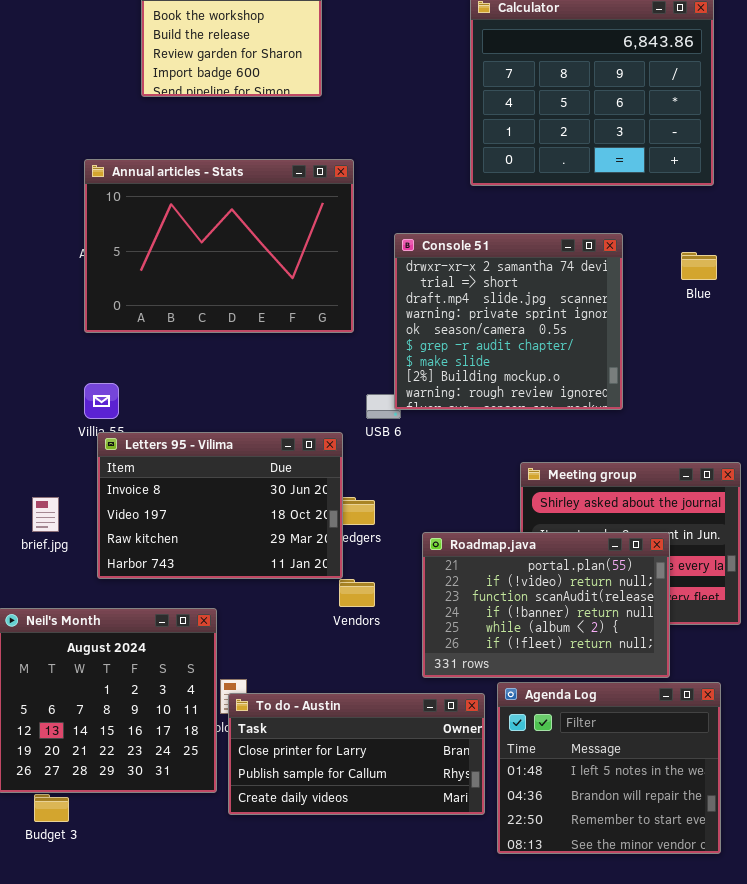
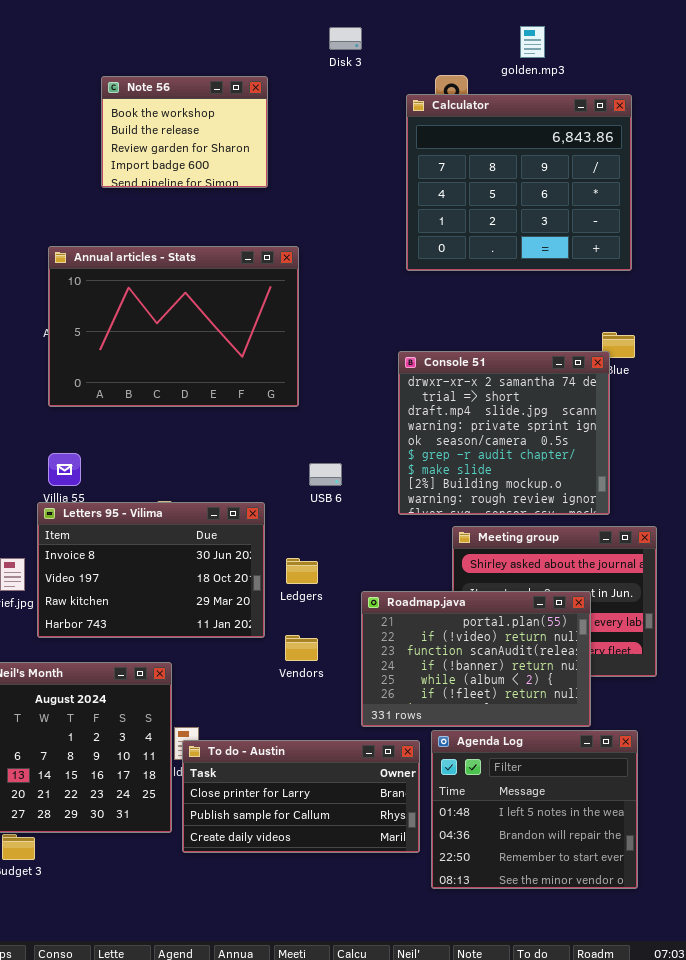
Console 51: [394,233,623,410] -> [398,351,610,515], moved
Letters 95 - Vilima: [97,432,343,579] -> [37,502,265,638], moved

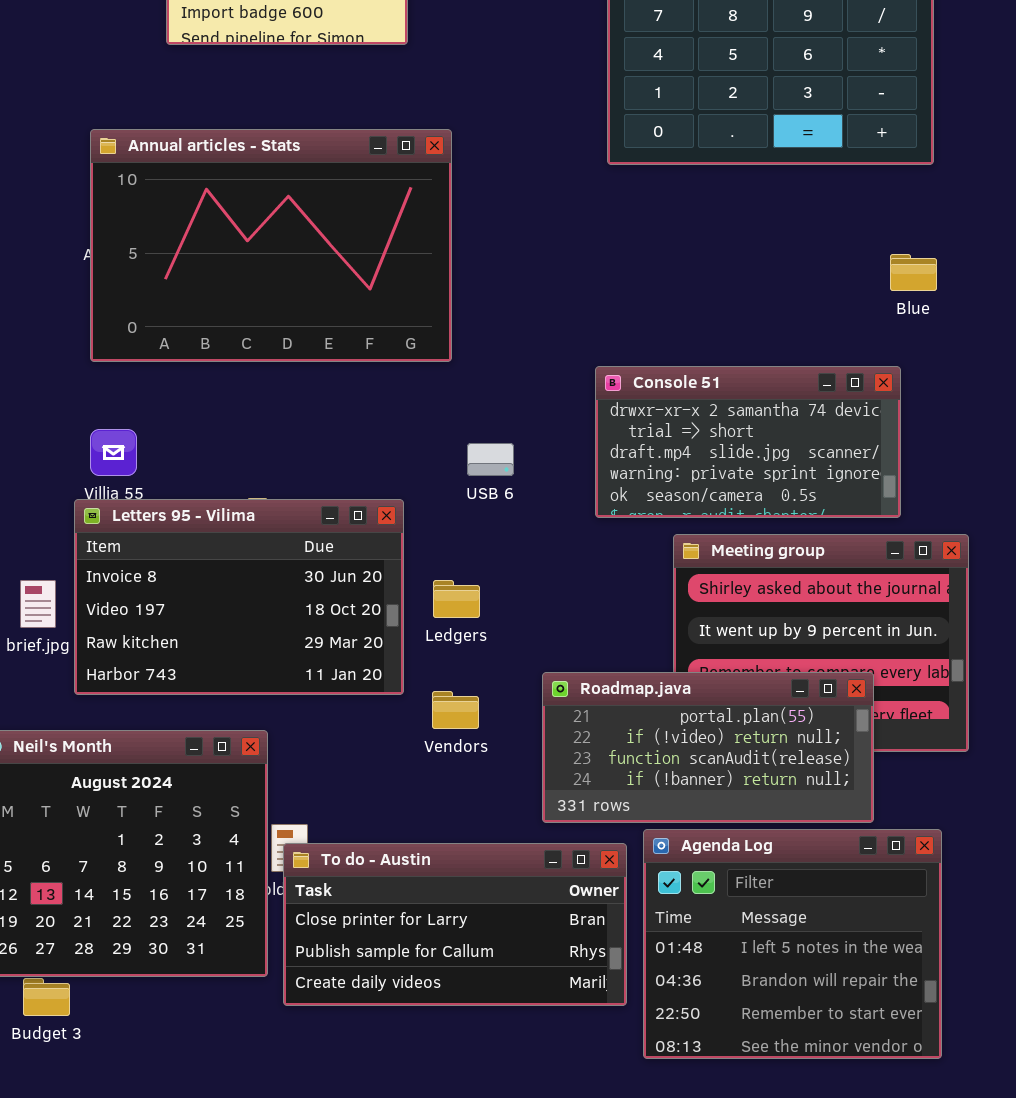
Console 51: [398,351,610,515] -> [595,366,901,518], resized
Roadmap.java: [361,591,591,727] -> [542,672,874,823], resized

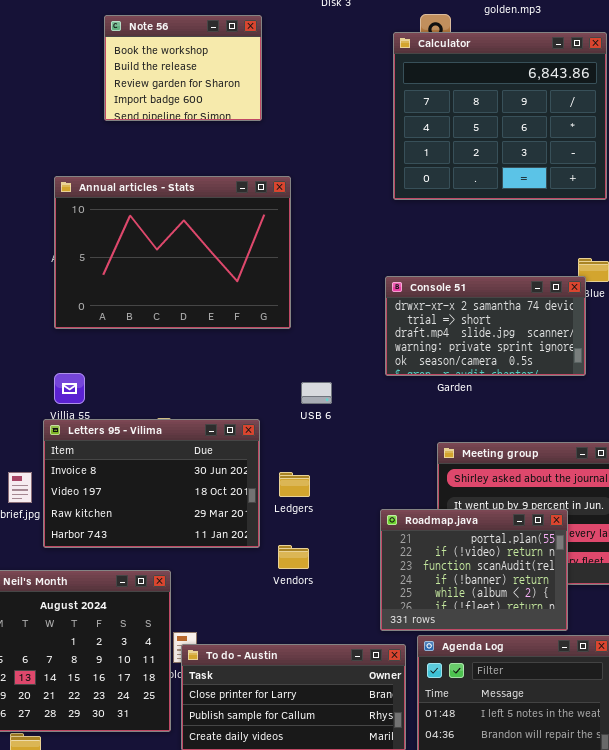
Console 51: [595,366,901,518] -> [385,276,586,376], moved
Roadmap.java: [542,672,874,823] -> [380,509,568,631], resized

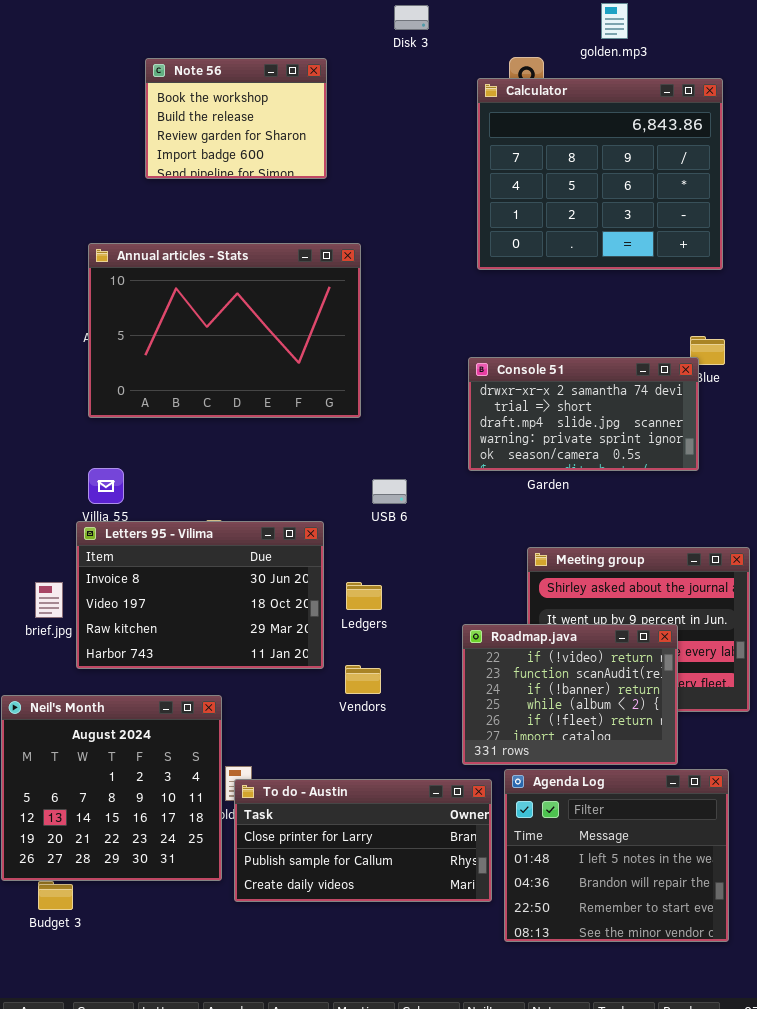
Roadmap.java: [380,509,568,631] -> [462,624,678,765], scrolled down 1 row

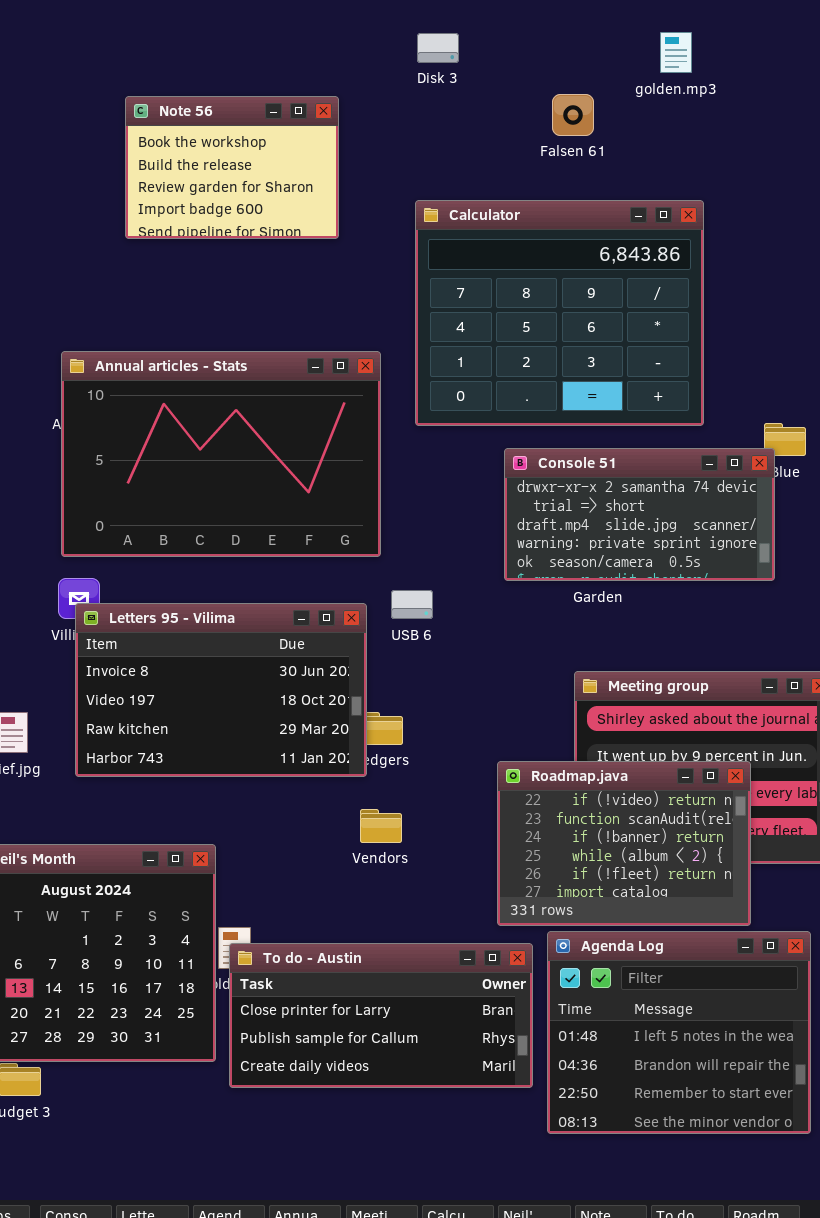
Calculator: [477,78,723,270] -> [415,200,704,426], moved
Annual articles - Stats: [88,243,361,418] -> [61,351,381,557], moved
Letters 95 - Vilima: [76,521,324,669] -> [75,603,367,777], moved

